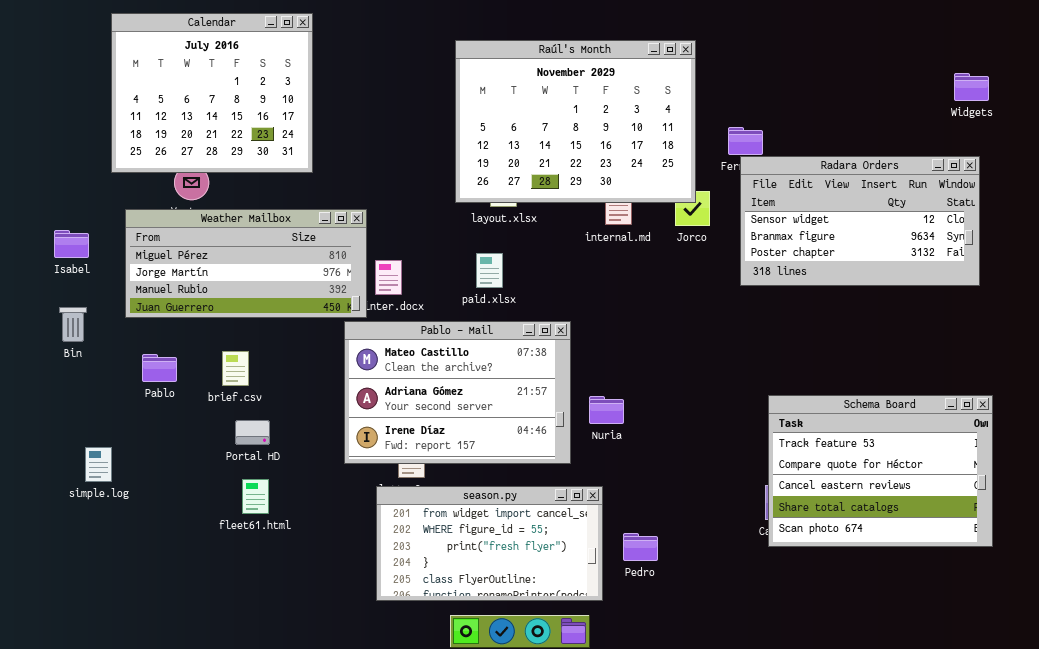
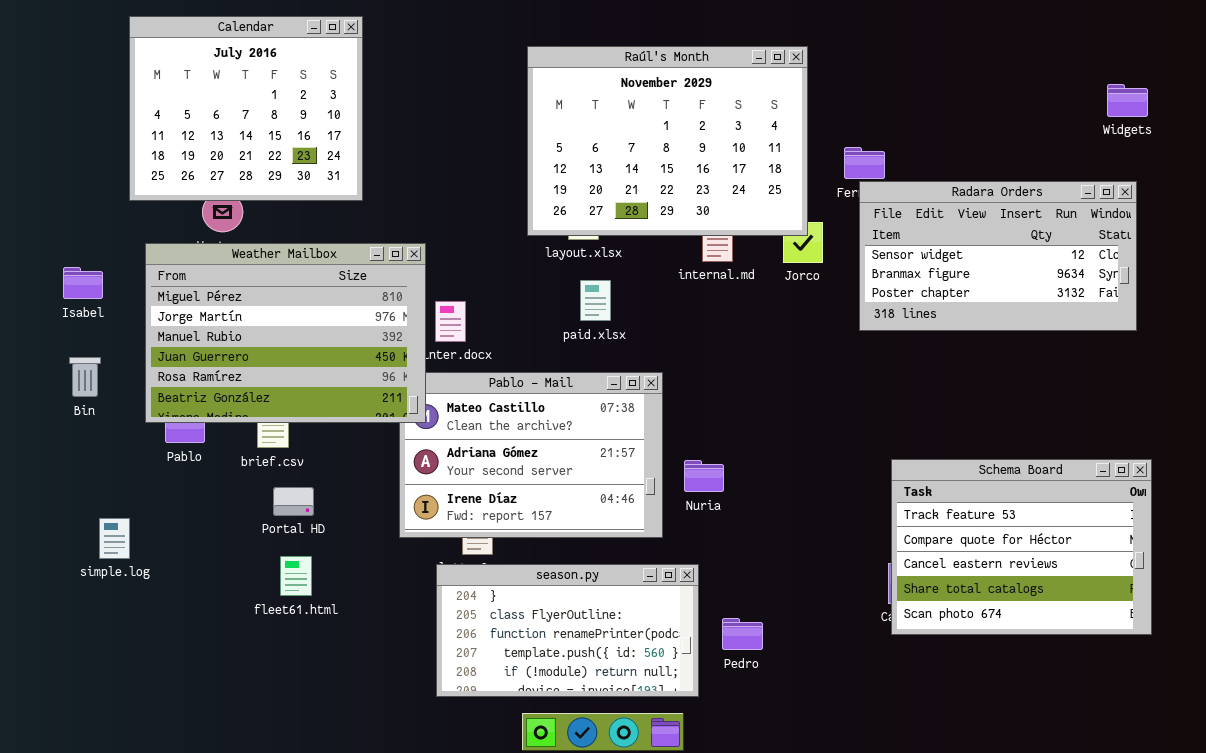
Weather Mailbox: [125,209,367,318] -> [145,243,426,423], resized
paid.xlsx: [476,253,503,288] -> [580,280,611,321], moved
season.py: [376,486,603,601] -> [436,564,699,697], scrolled down 3 rows

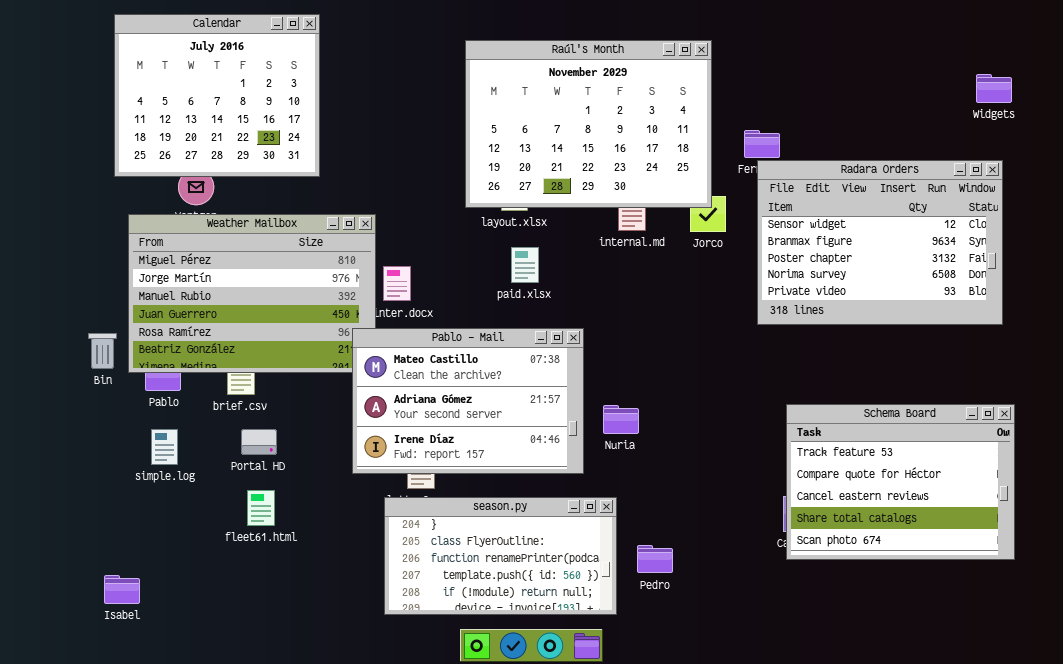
Radara Orders: [859,181,1137,331] -> [757,160,1003,325], resized
Isabel: [63,267,103,299] -> [104,575,140,604], moved
Bin: [69,357,101,397] -> [88,333,117,369], moved
Pablo - Mail: [399,372,663,538] -> [352,328,584,474], raised
simple.log: [99,518,130,559] -> [151,429,178,465], moved

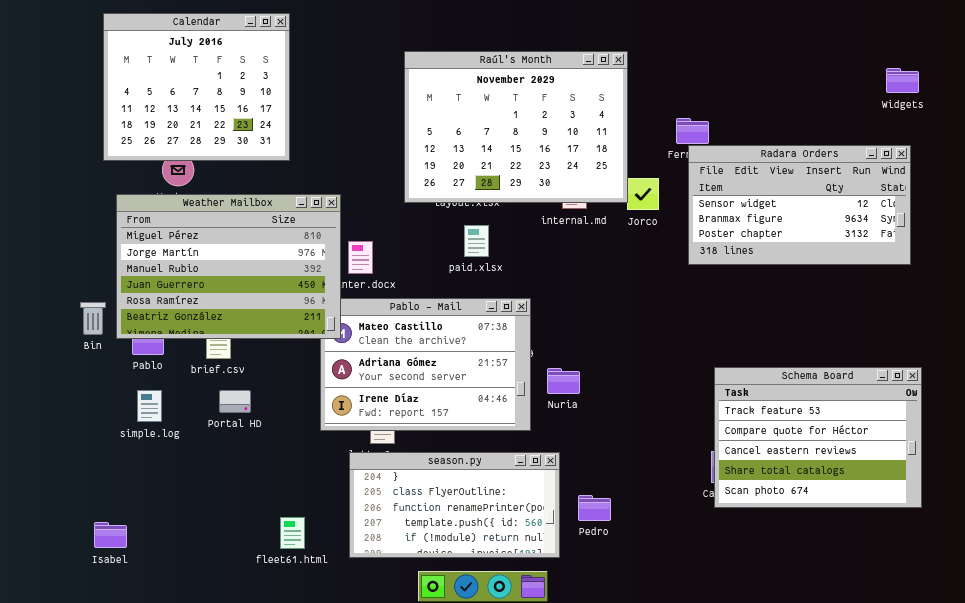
Raúl's Month: [465,40,712,208] -> [404,51,628,203], moved
Radara Orders: [757,160,1003,325] -> [688,145,911,265], resized
Weather Mailbox: [128,214,376,373] -> [116,194,341,339], raised
fleet61.html: [247,490,275,526] -> [280,517,305,549], moved

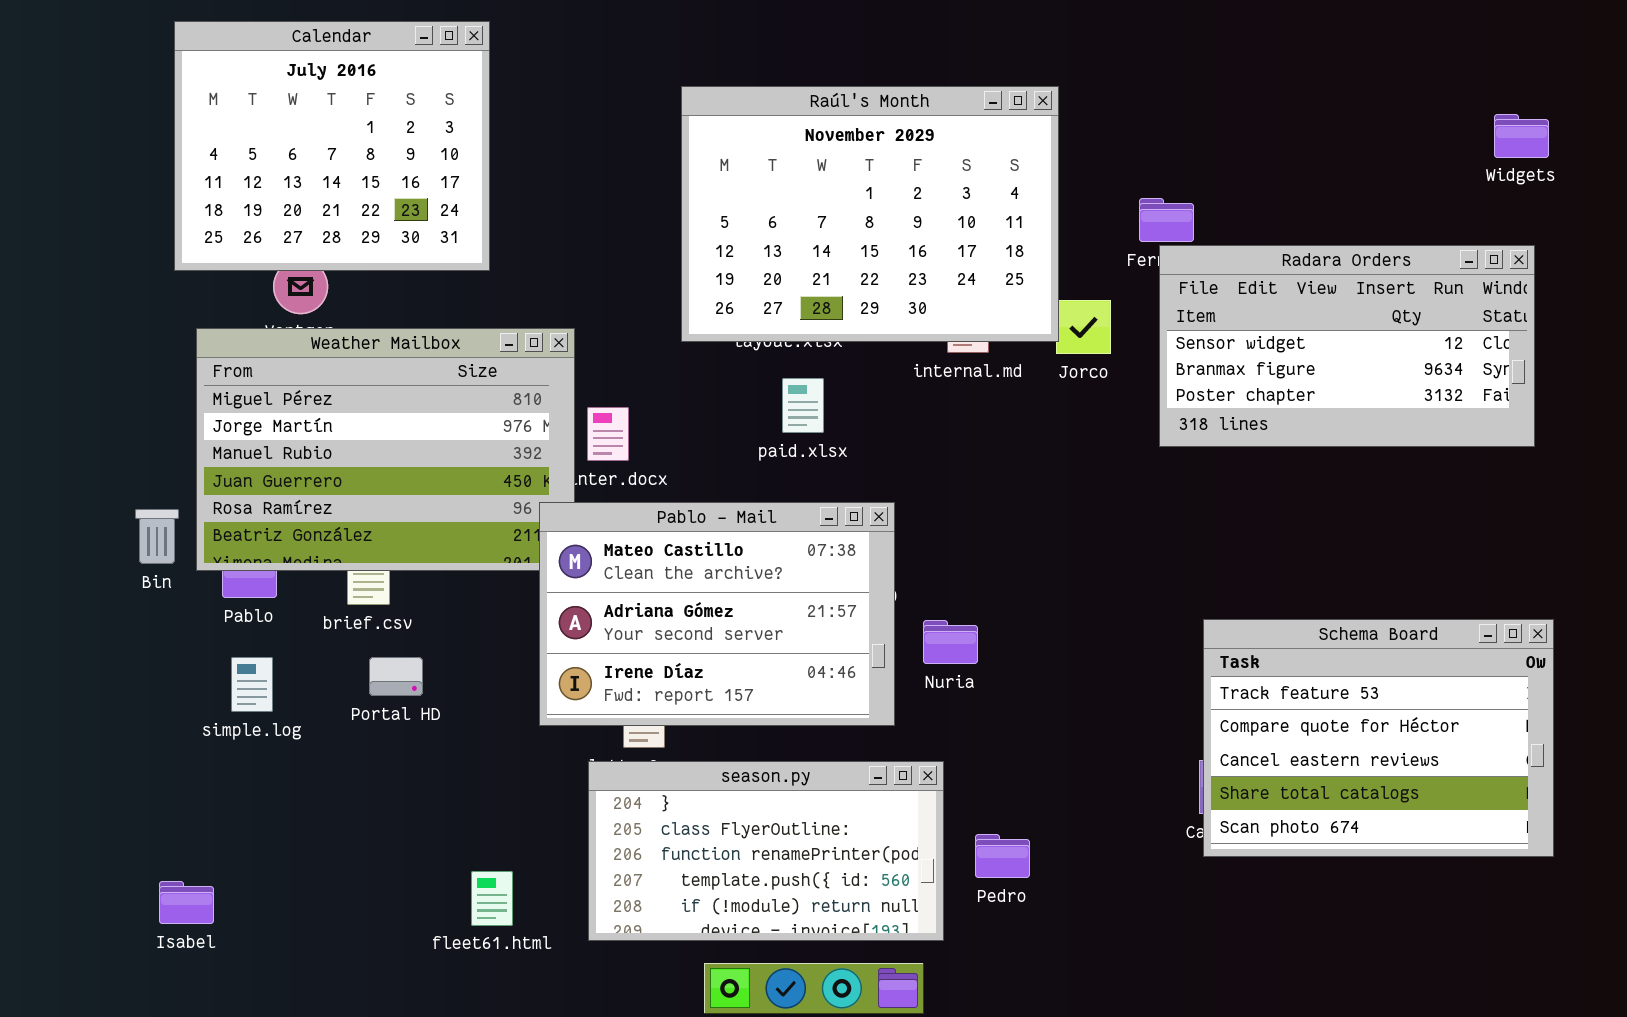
Pablo - Mail: [320,298,531,431] -> [539,502,895,726], raised

